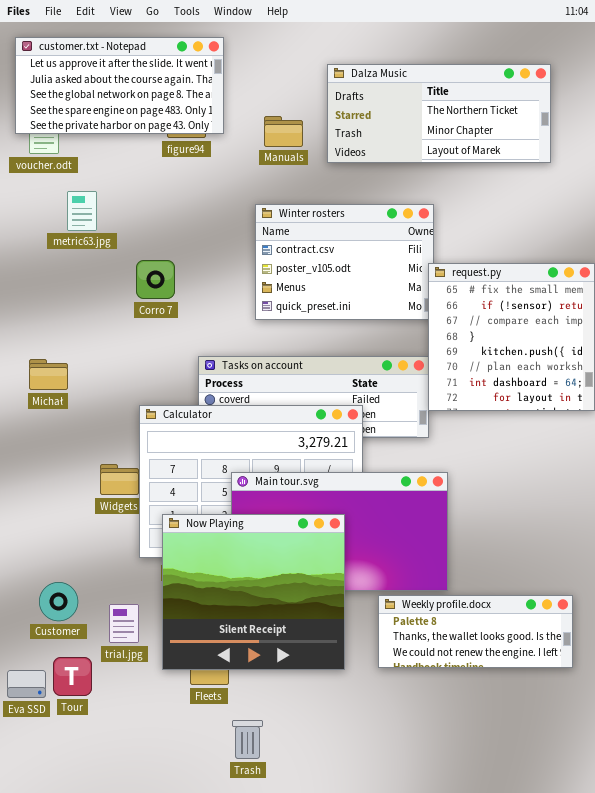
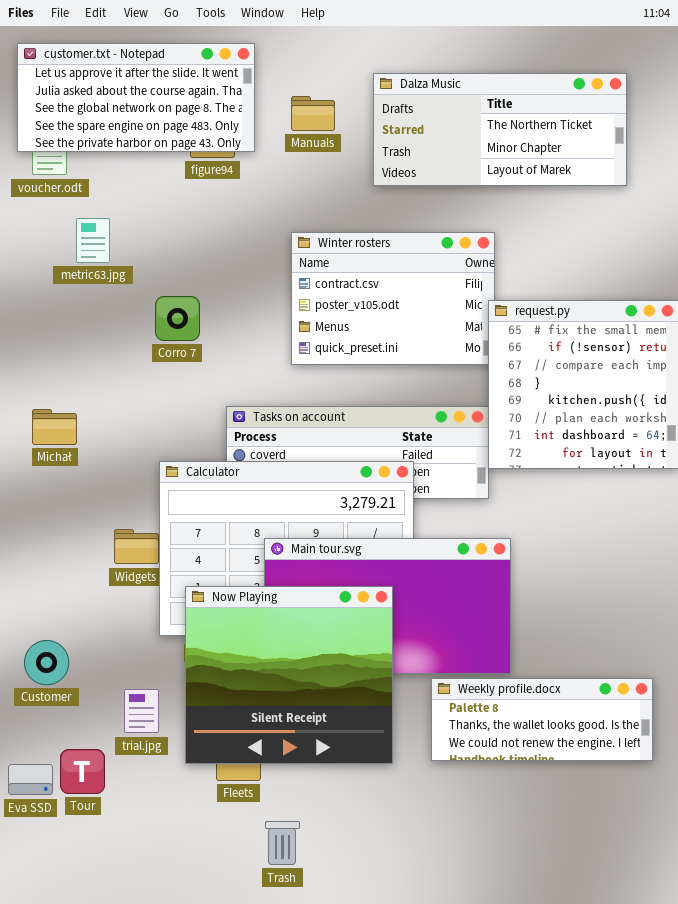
Manuals: [264,116,303,147] -> [291,96,335,131], moved
Customer: [39,582,78,621] -> [24,640,69,685], moved

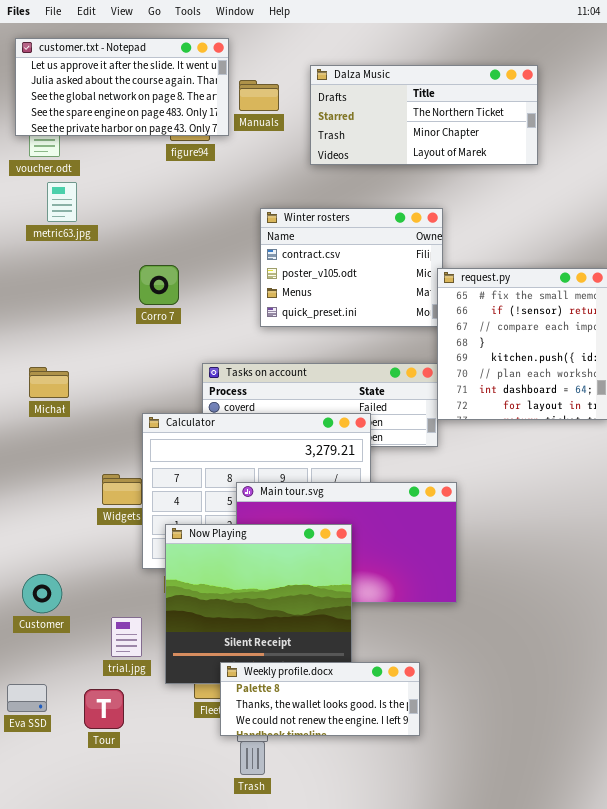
Dalza Music: [373,73,627,186] -> [310,65,538,165], moved
Manuals: [291,96,335,131] -> [239,80,279,111], moved
metric63.jpg: [76,218,110,263] -> [47,182,77,222], moved
Weekly profile.docx: [431,678,653,761] -> [220,662,420,736], moved
Tour: [60,749,105,794] -> [84,689,124,729], moved

